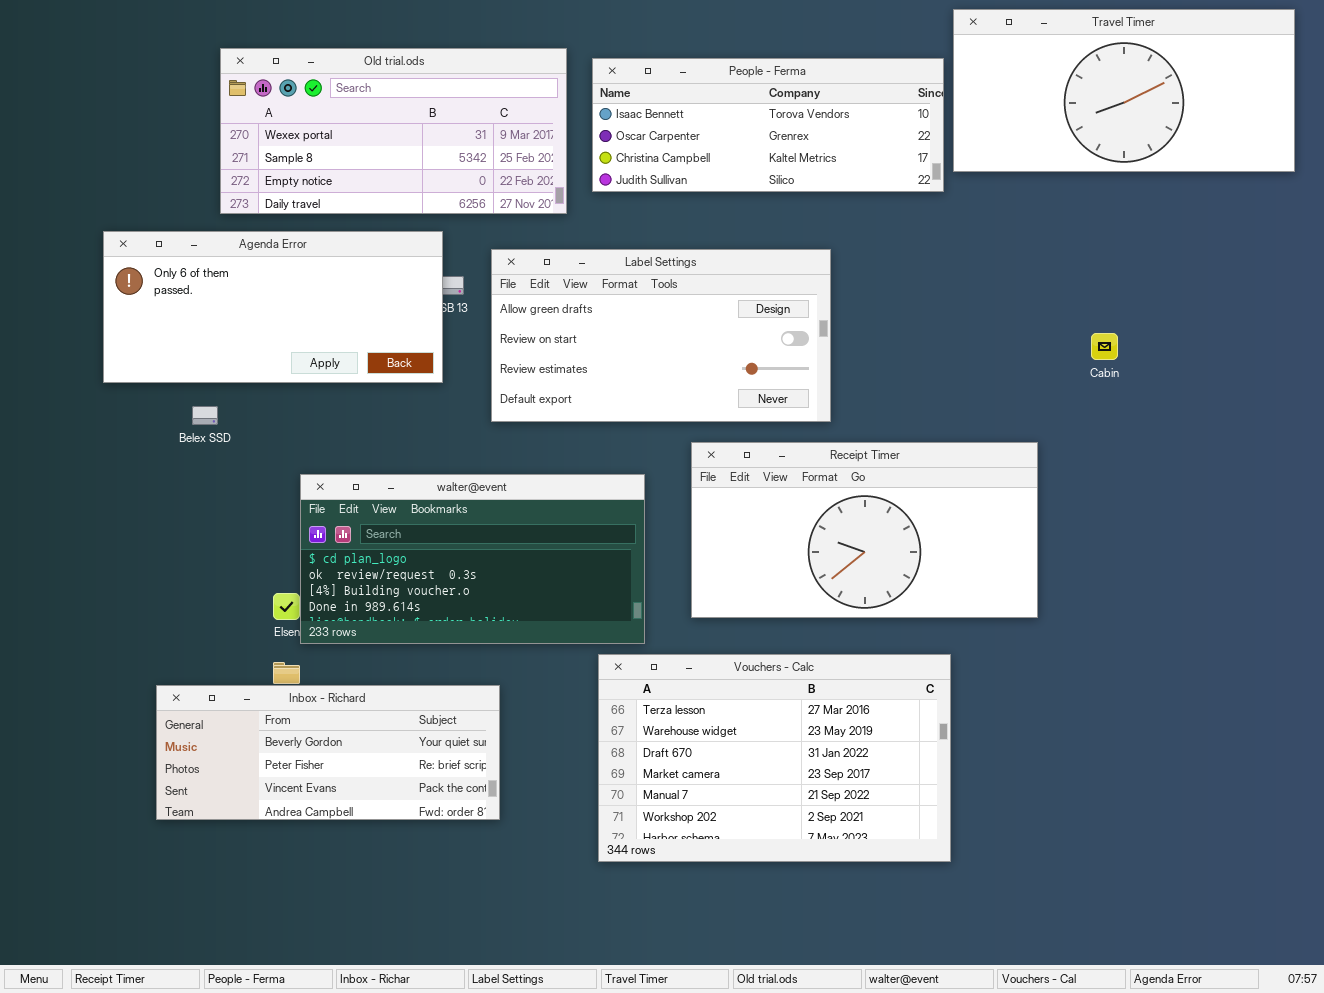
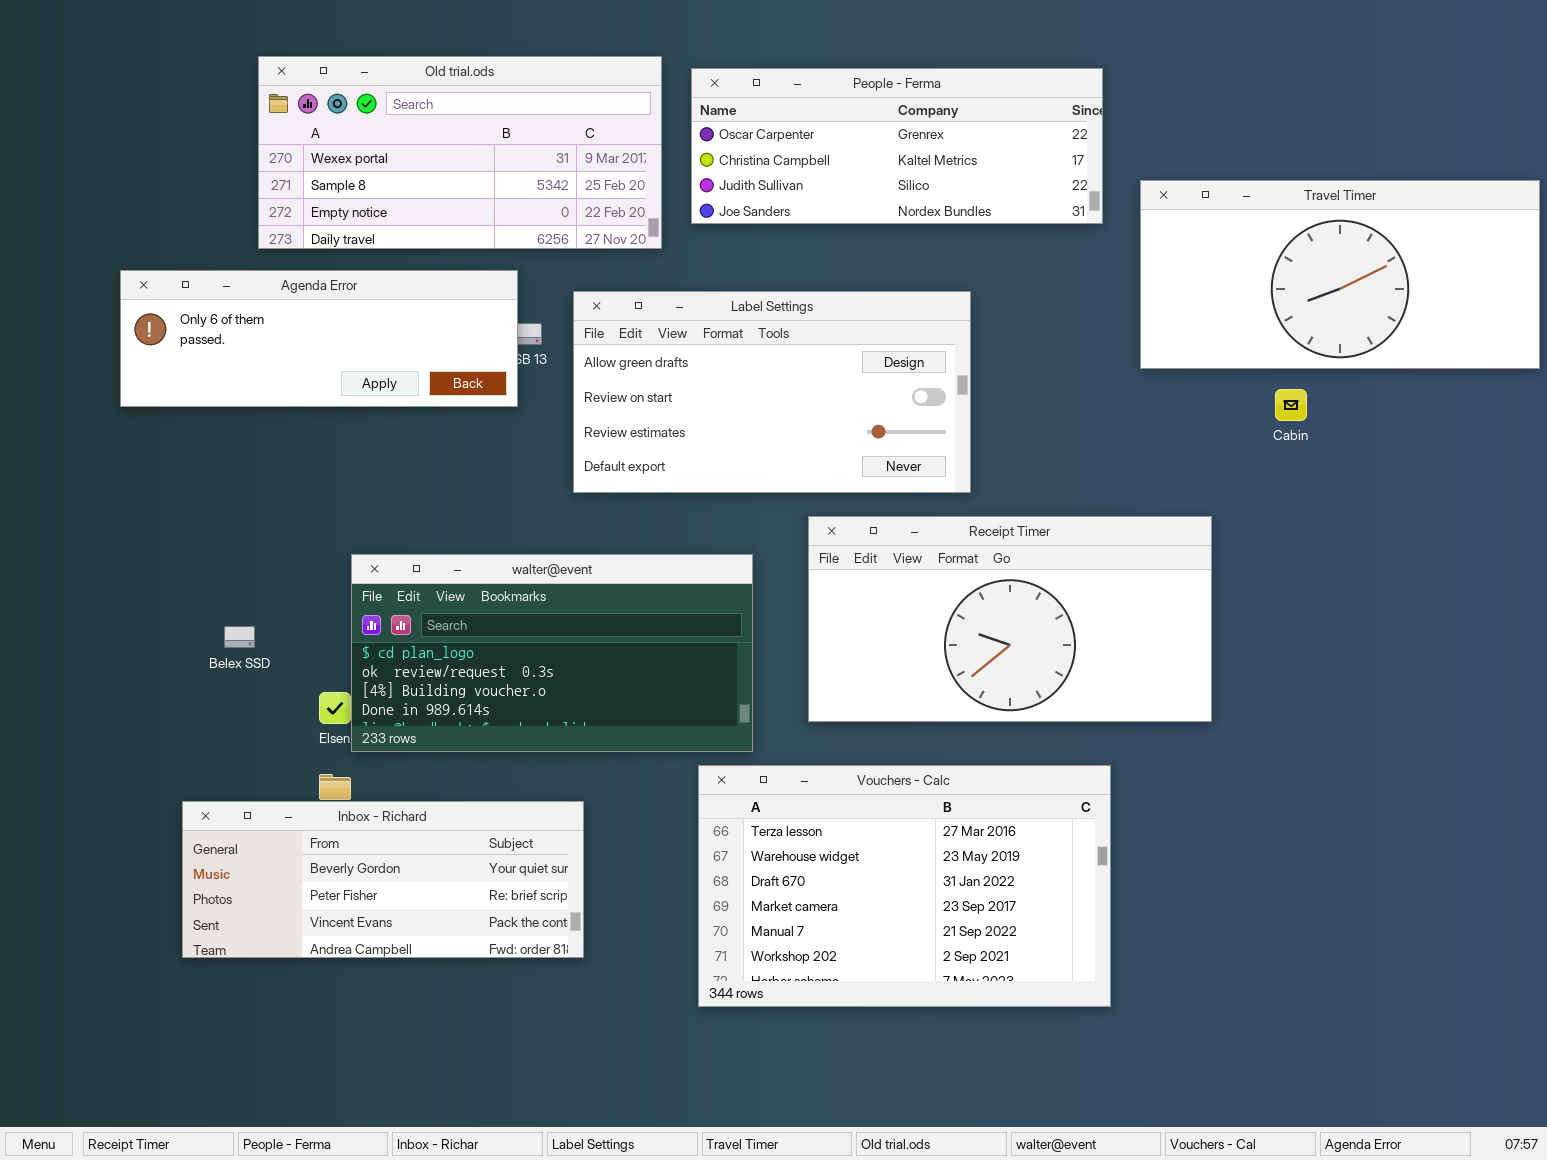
Travel Timer: [953,9,1295,172] -> [1140,180,1540,369], moved
People - Ferma: [592,58,944,192] -> [691,68,1103,224], scrolled down 1 row
Agenda Error: [103,231,443,383] -> [120,270,518,407], resized
Belex SSD: [192,406,218,425] -> [224,626,255,648], moved

